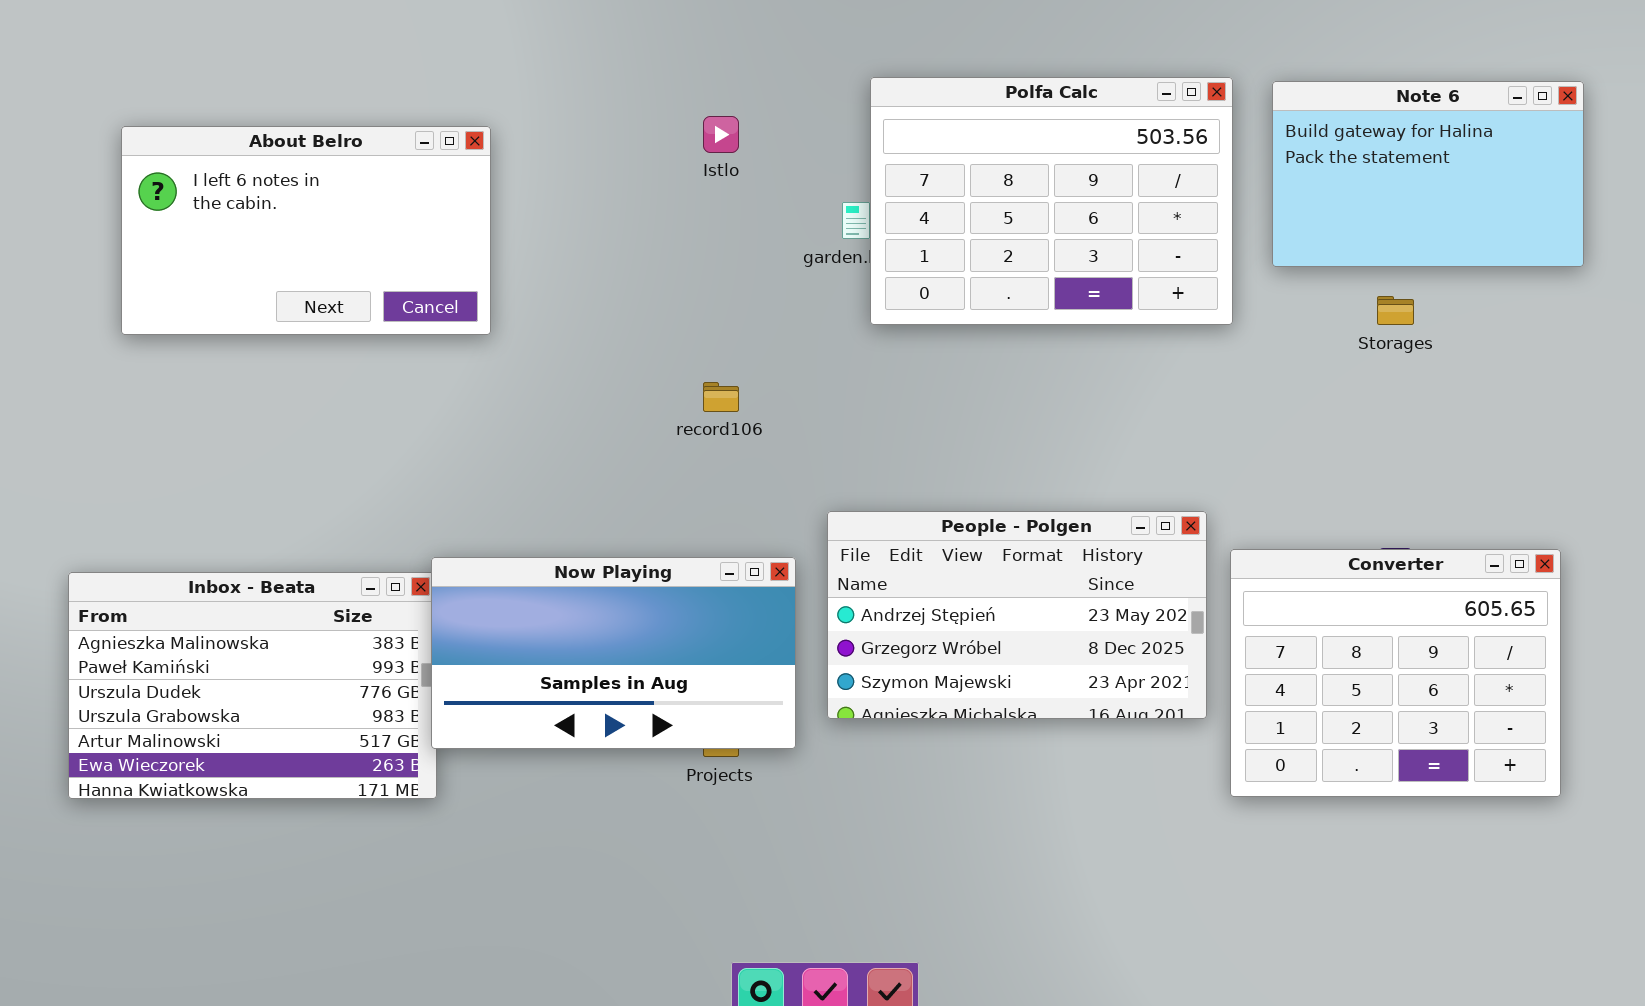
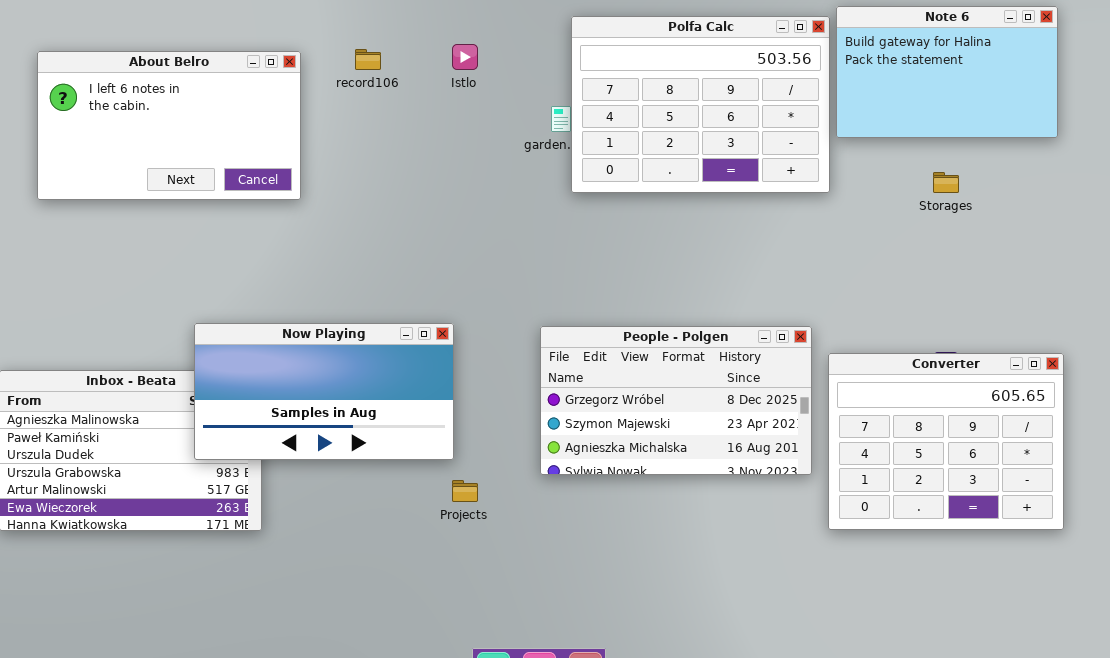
Note 6: [1272,81,1584,267] -> [836,6,1058,138], moved
record106: [703,382,739,412] -> [355,49,381,70], moved
People - Polgen: [827,511,1207,719] -> [540,326,812,475], scrolled down 1 row
Now Playing: [431,557,796,749] -> [194,323,454,460], moved

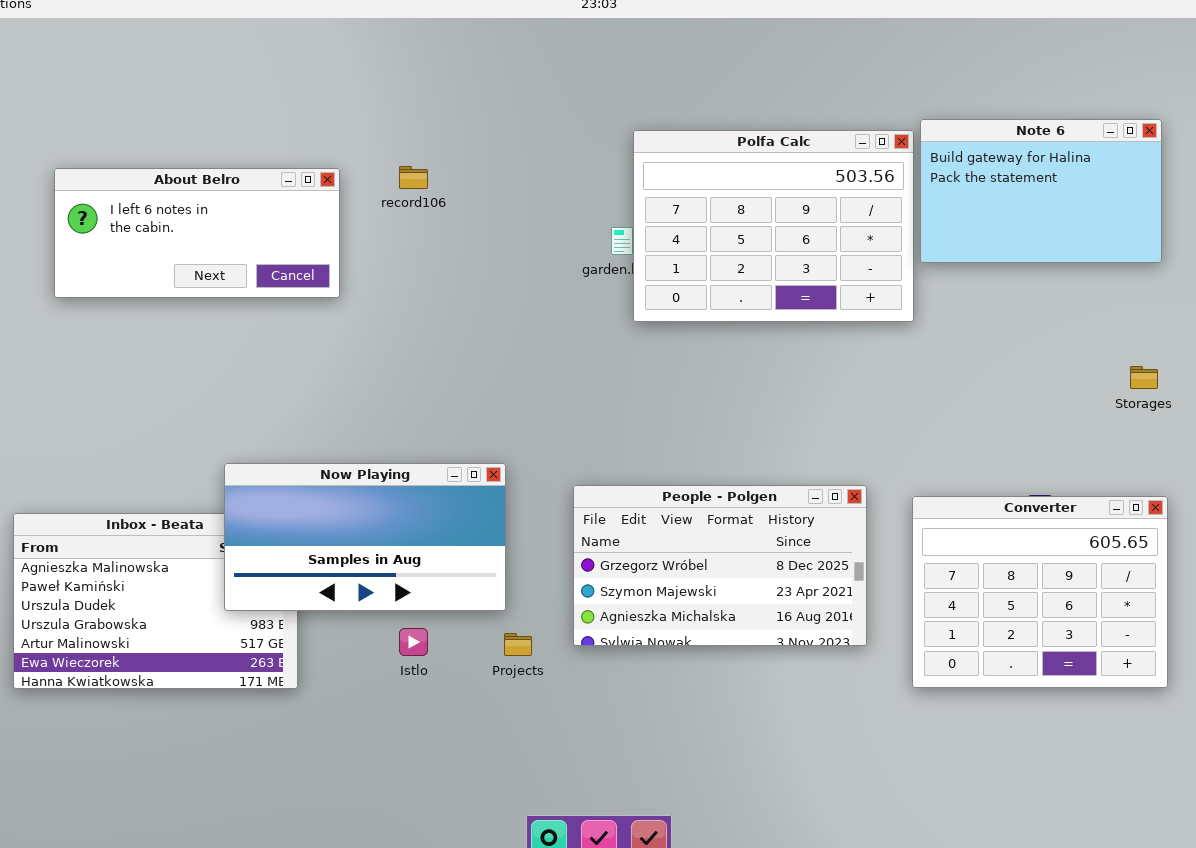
Istlo: [452,44,478,70] -> [399,628,428,656], moved
About Belro: [37,51,301,200] -> [54,168,340,298], resized
Storages: [933,172,959,193] -> [1130,366,1158,389], moved
People - Polgen: [540,326,812,475] -> [573,485,867,646], moved

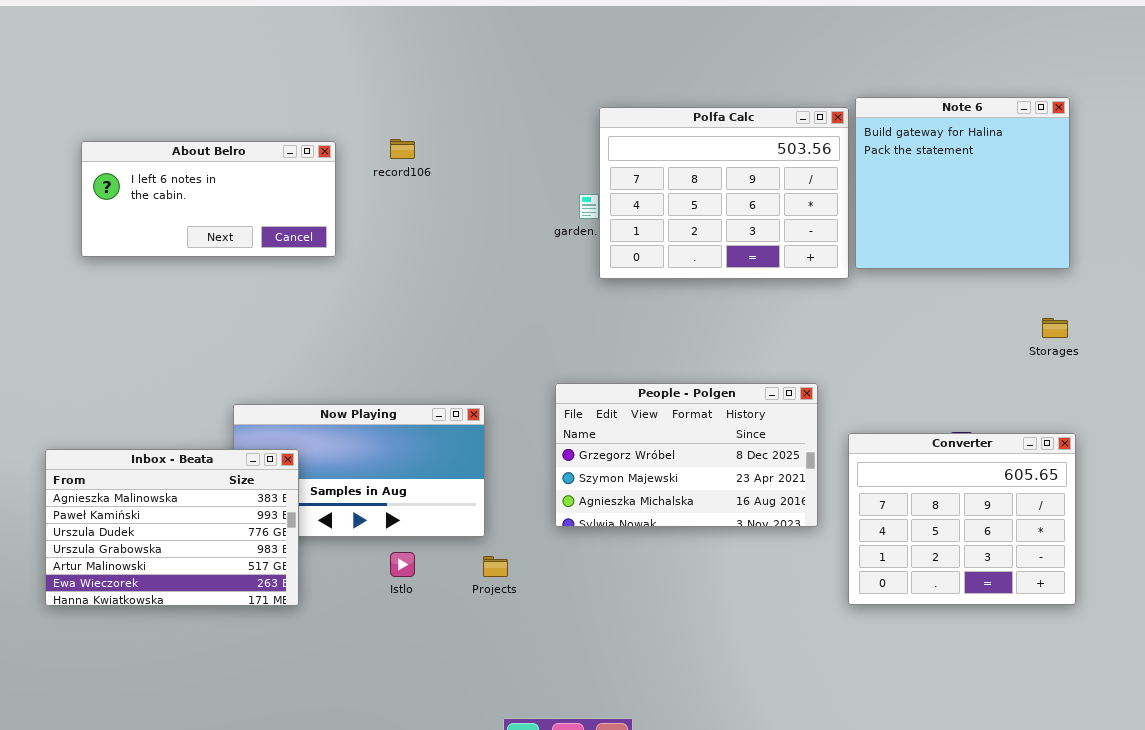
Note 6: [920,119,1162,263] -> [855,97,1070,269], resized
People - Polgen: [573,485,867,646] -> [555,383,818,527], moved
Inbox - Beata: [13,513,298,689] -> [45,449,299,606], raised

